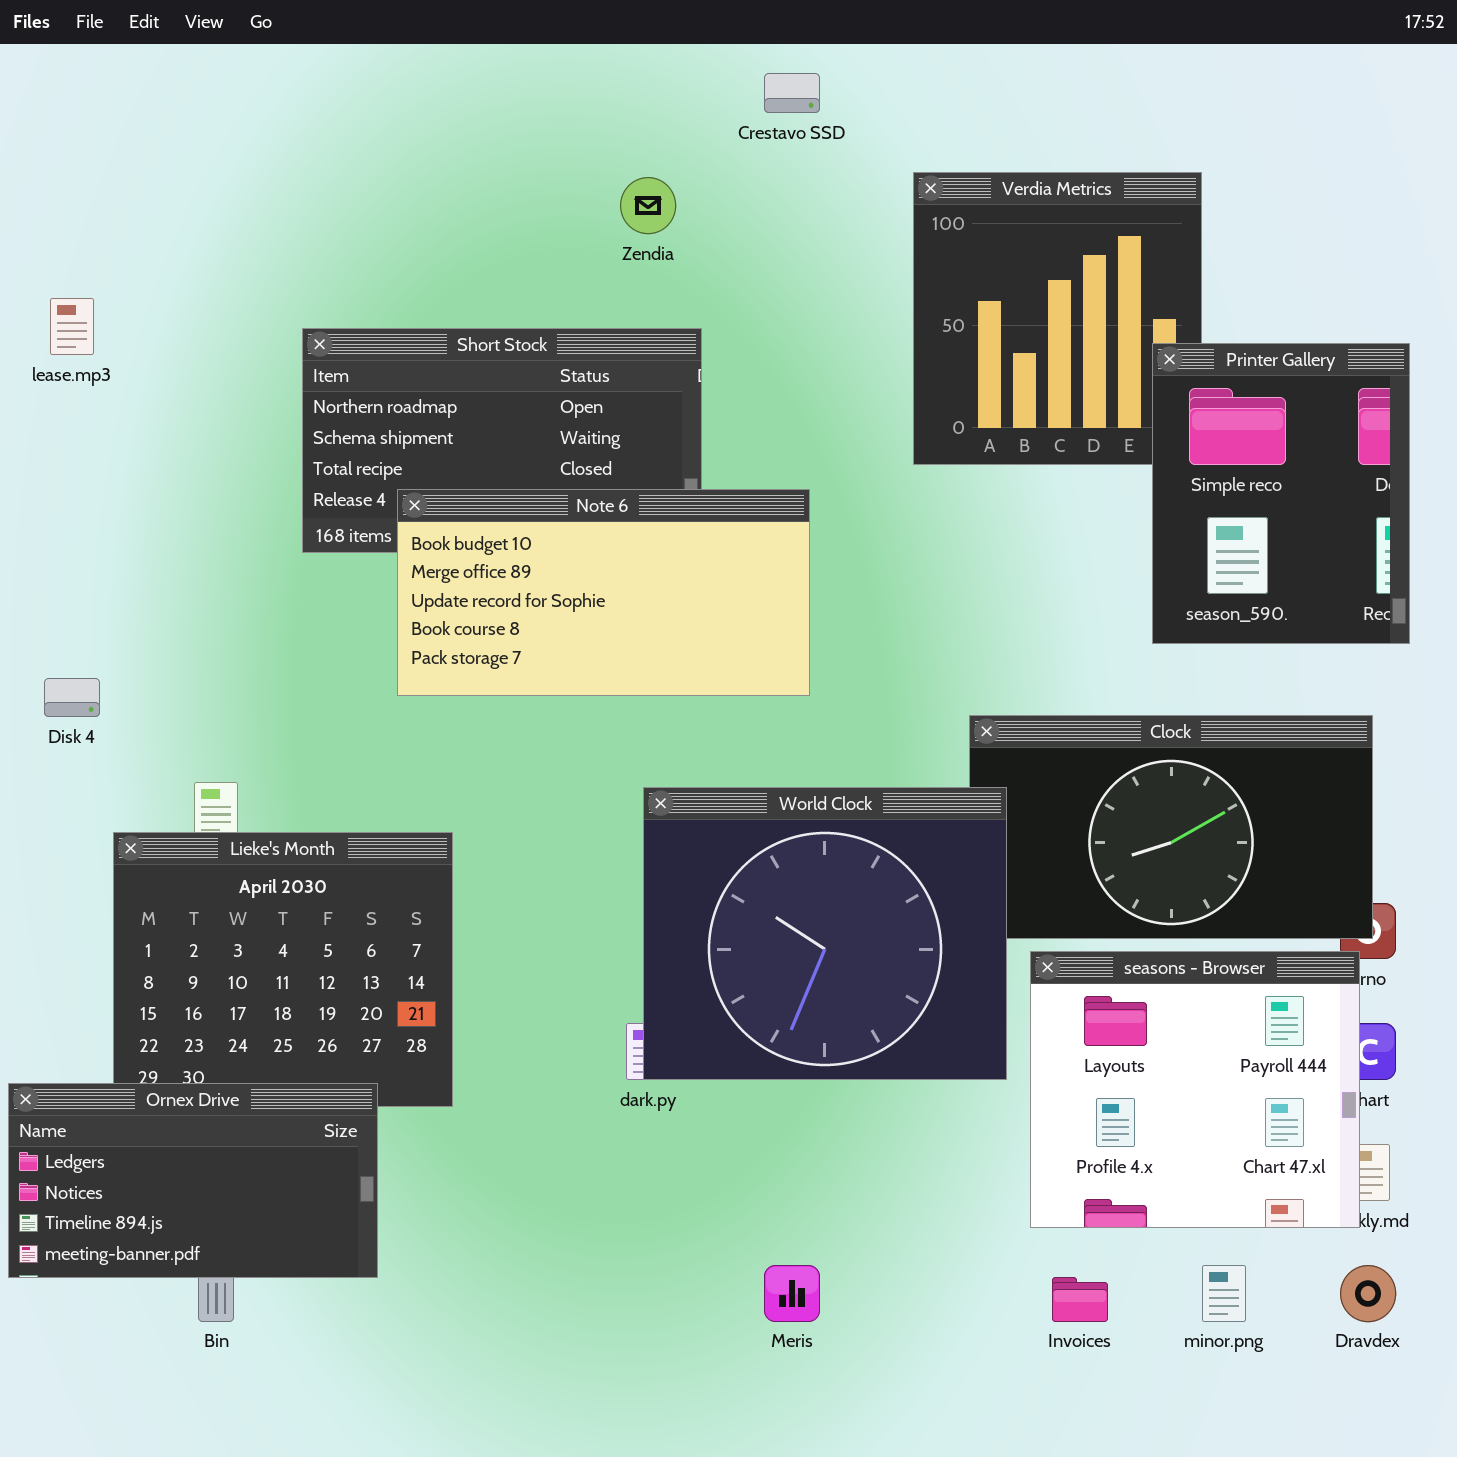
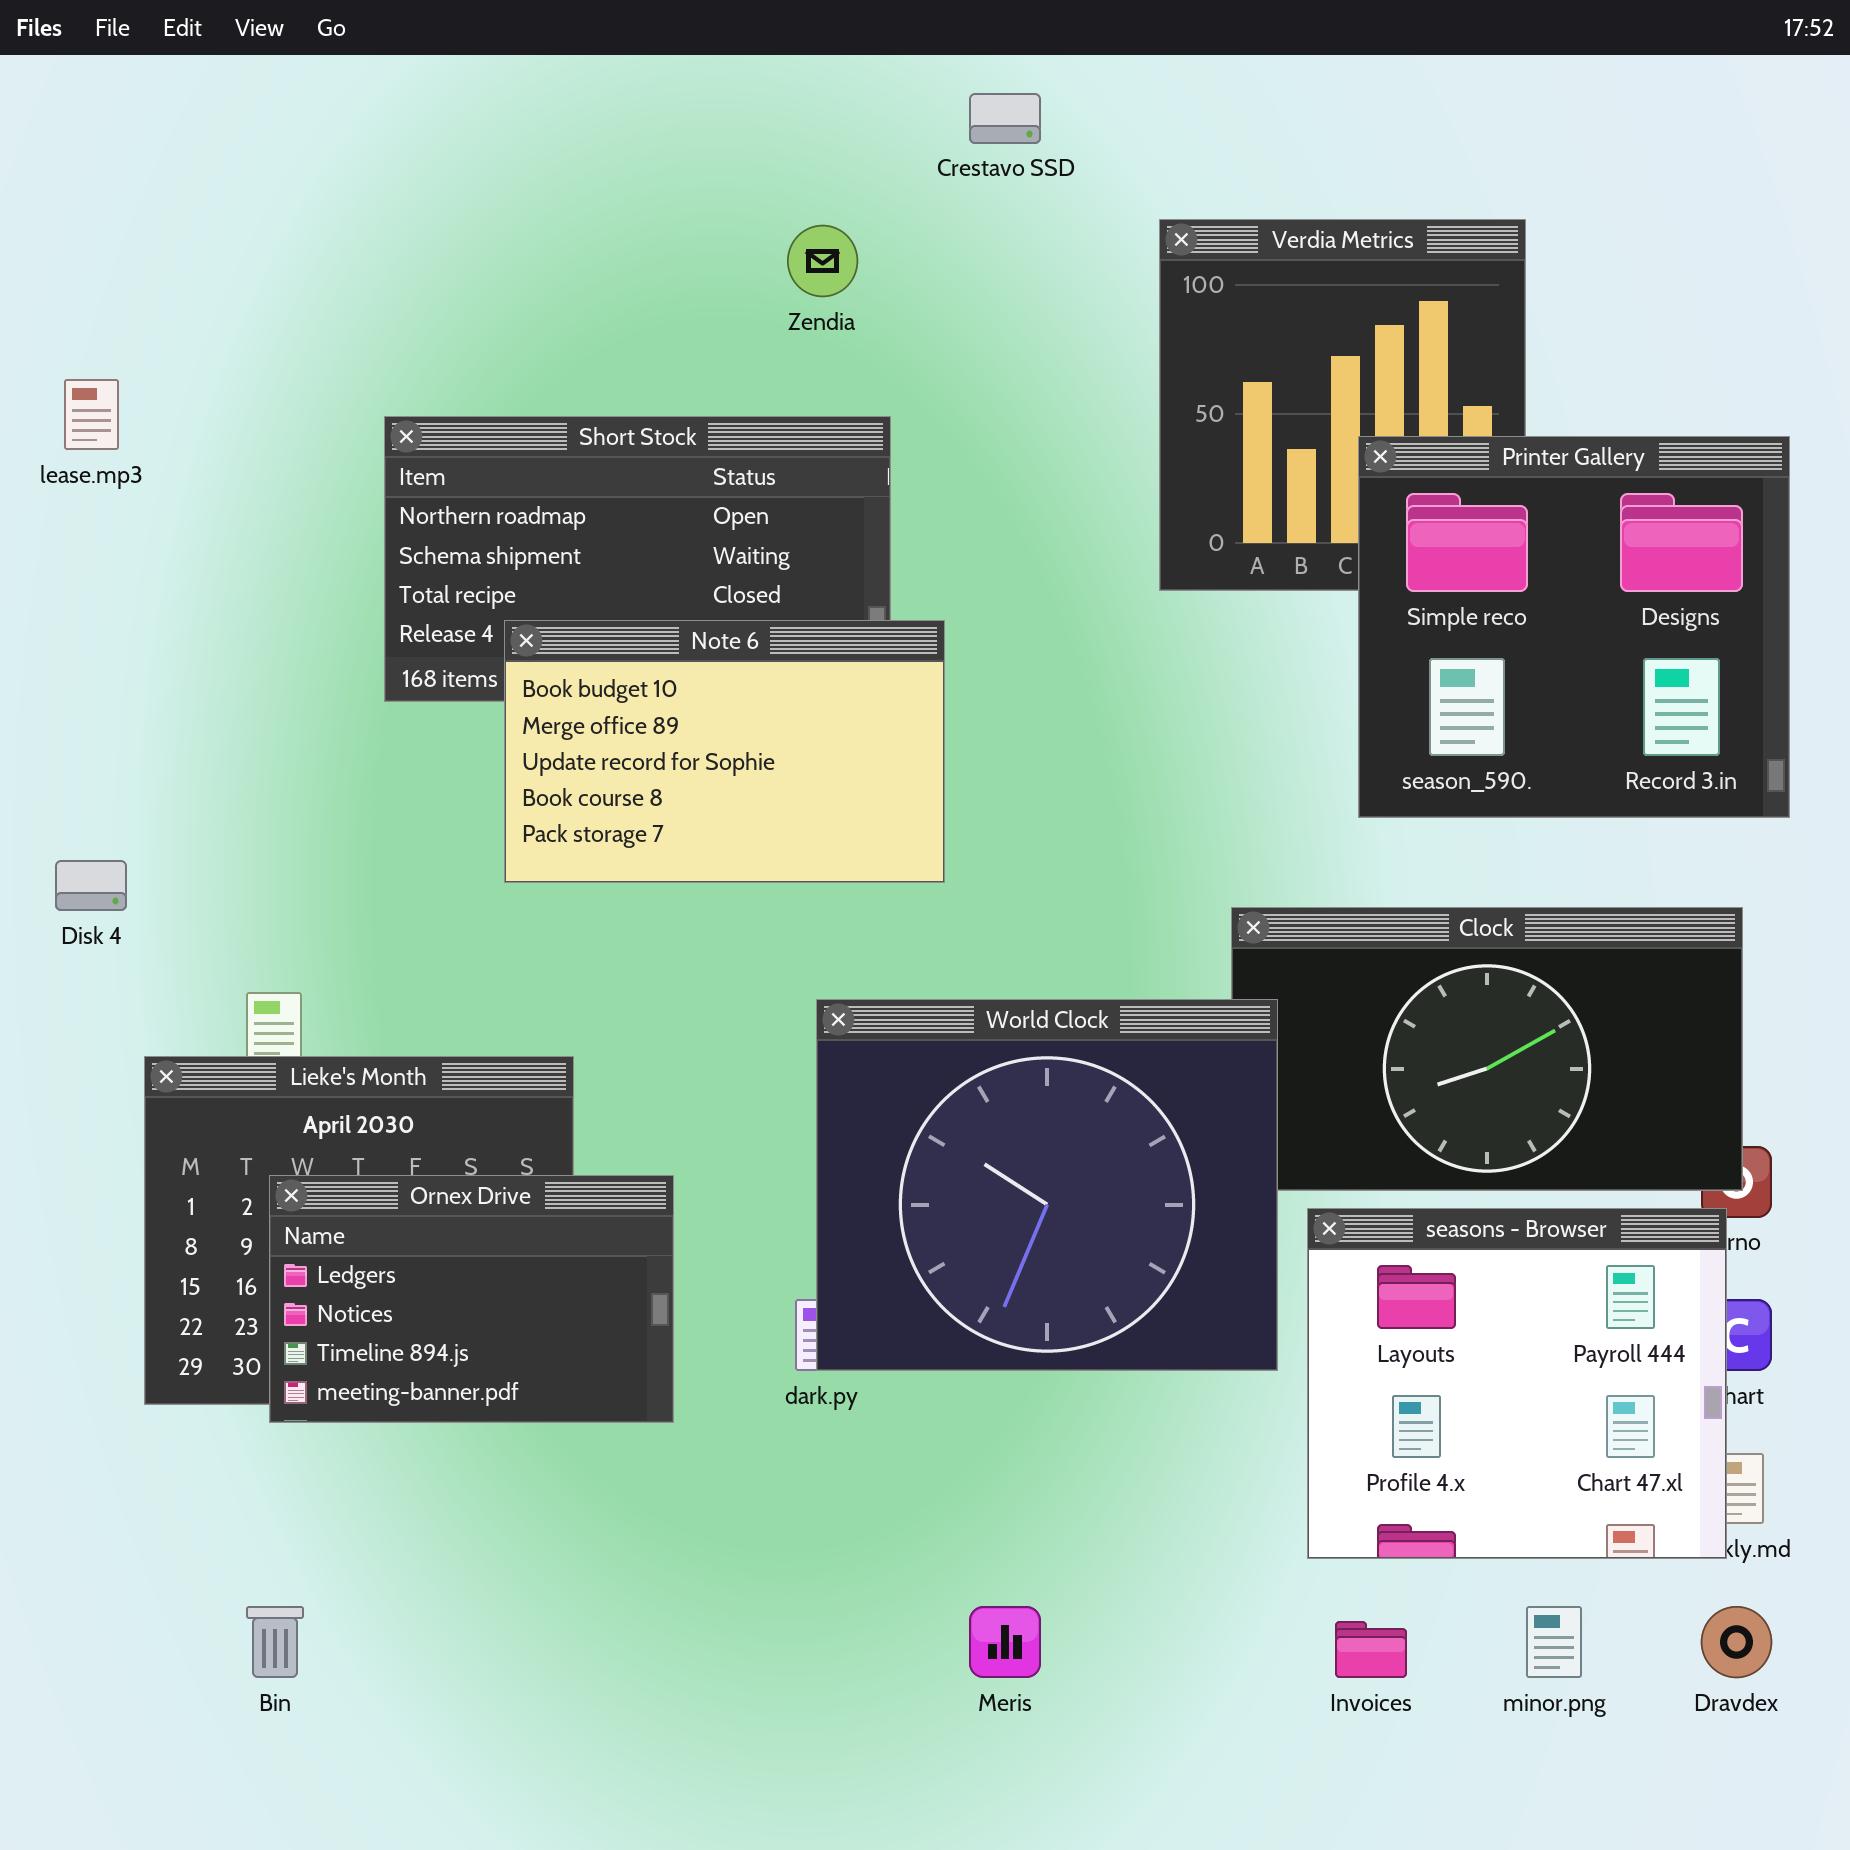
Printer Gallery: [1152,343,1410,644] -> [1358,436,1790,818], resized
Note 6: [397,489,810,696] -> [504,620,945,883], resized
Ornex Drive: [8,1083,378,1278] -> [269,1175,674,1423], moved, resized

